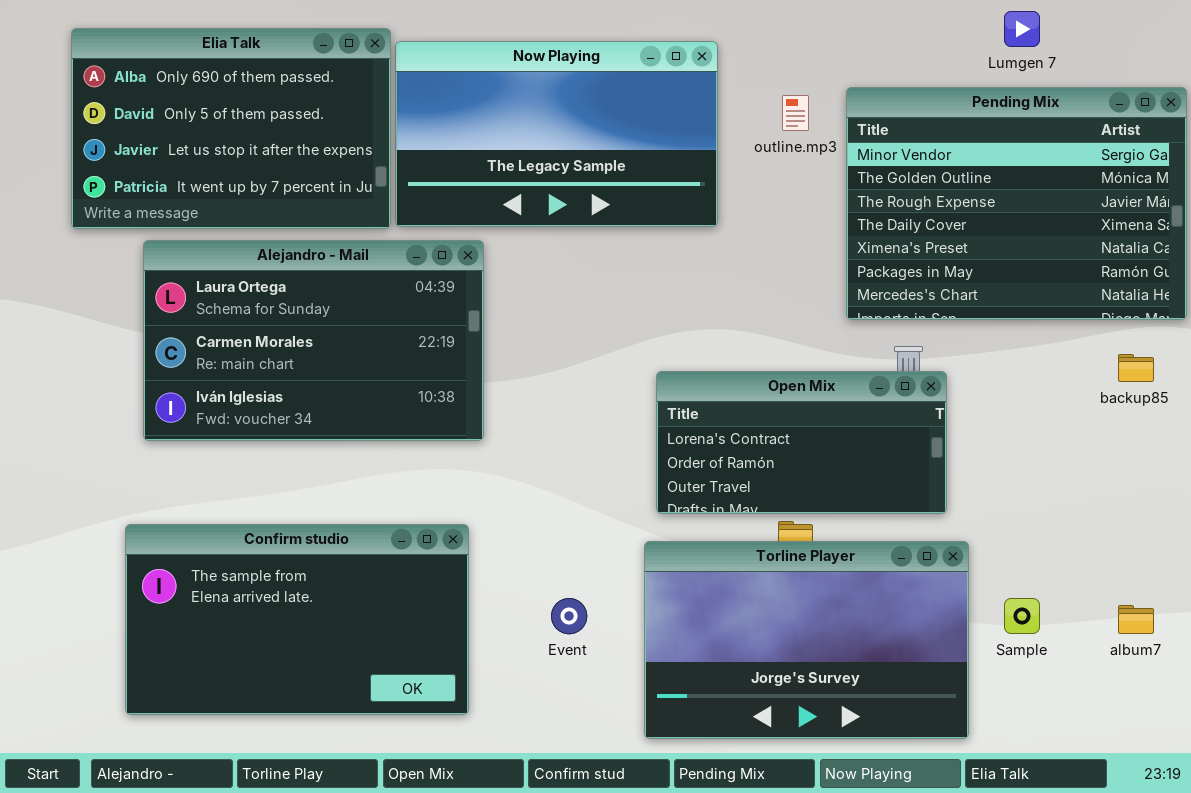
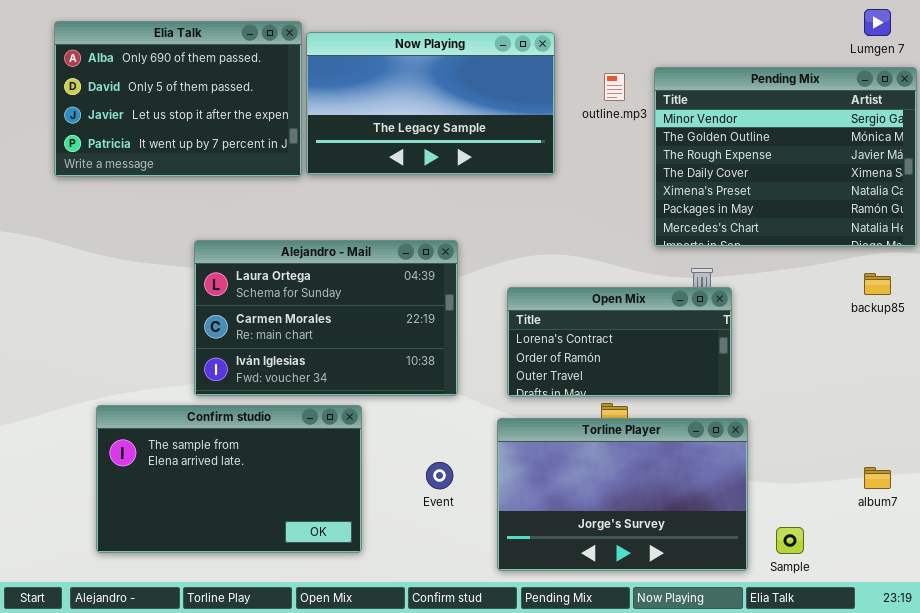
Lumgen 7: [1004,11,1040,47] -> [864,9,891,36], moved
Alejandro - Mail: [143,240,484,441] -> [194,240,458,396], moved
Sample: [1004,598,1040,634] -> [776,527,804,554], moved

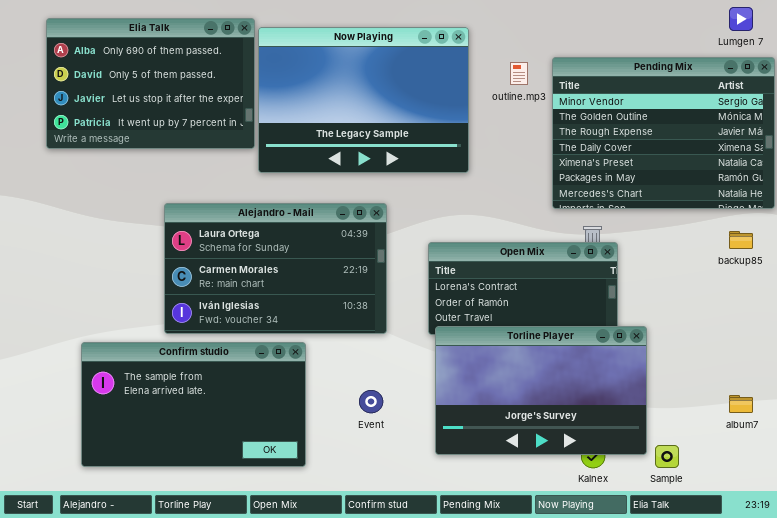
Now Playing: [306,32,555,175] -> [258,27,469,173], resized
Torline Player: [497,418,748,571] -> [435,326,647,455], moved

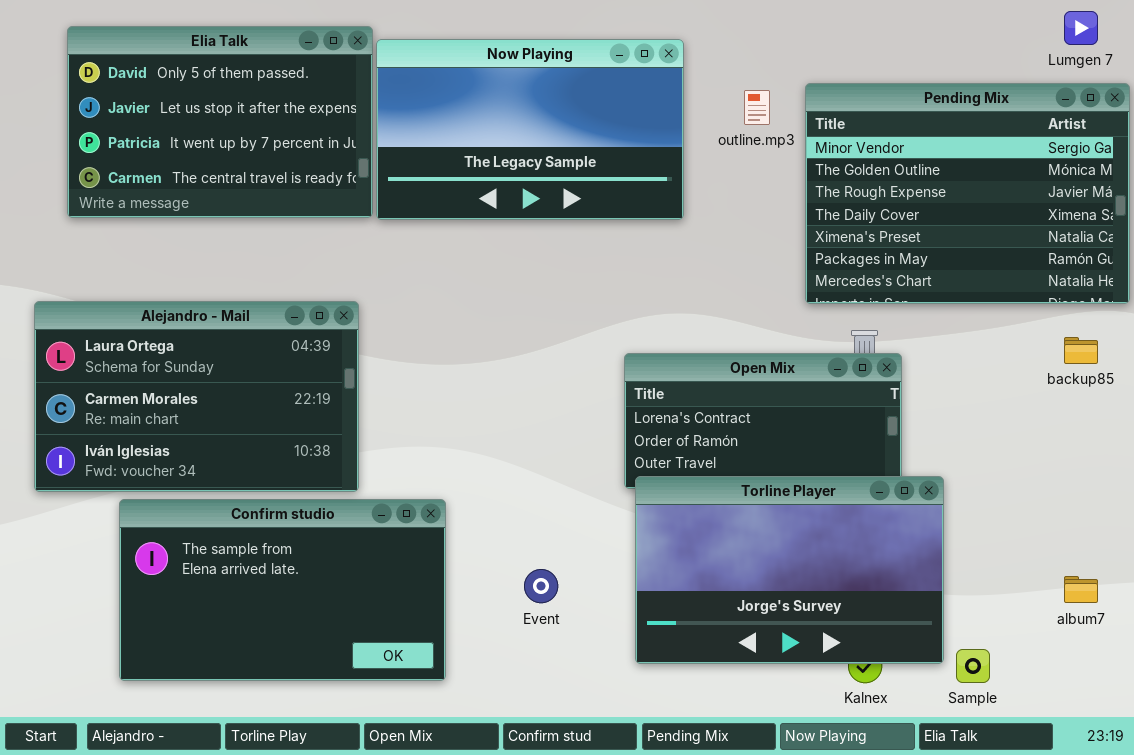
Elia Talk: [46,18,255,149] -> [67,26,373,218], scrolled down 1 row
Now Playing: [258,27,469,173] -> [376,39,684,220], resized
Alejandro - Mail: [164,203,387,334] -> [34,301,359,492], moved

